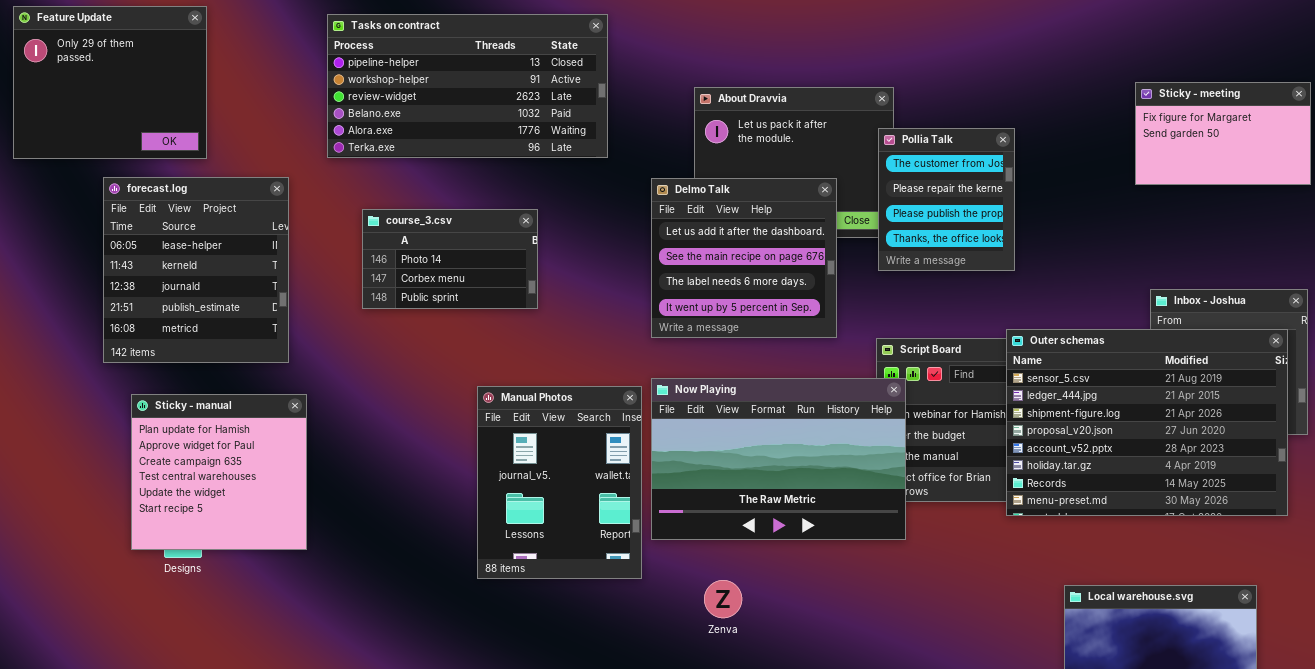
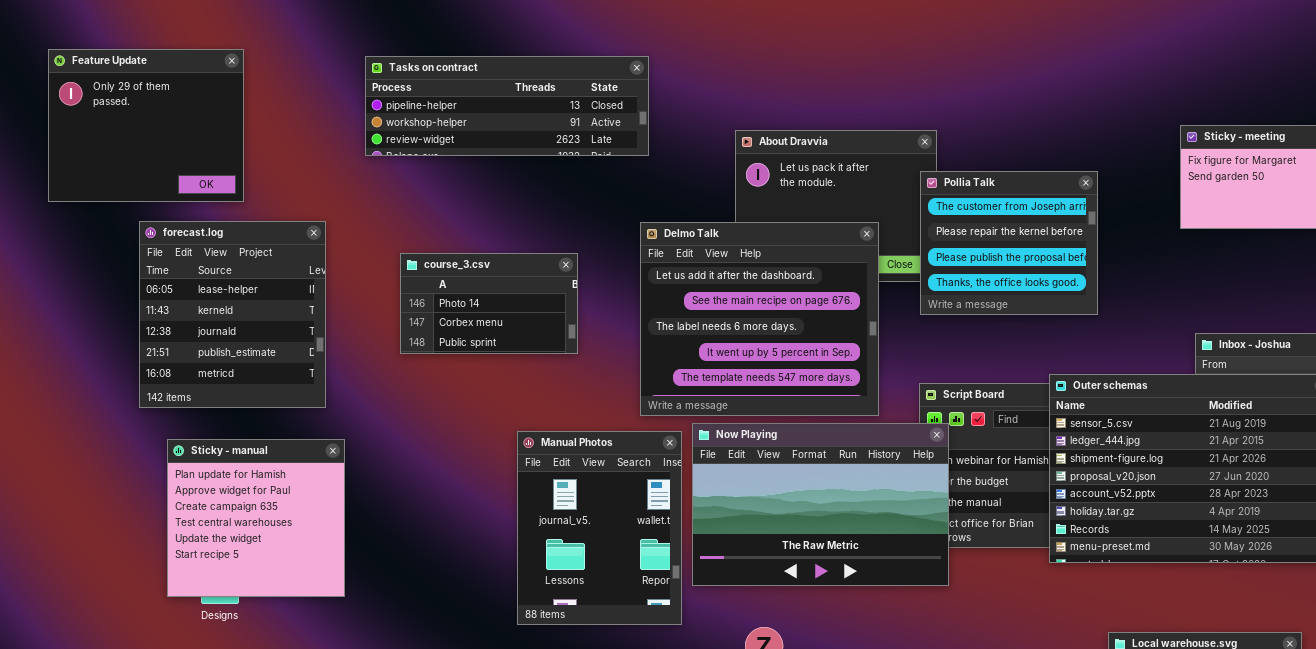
Tasks on contract: [327,14,608,158] -> [365,56,649,156], resized
Pollia Talk: [878,128,1015,271] -> [920,171,1098,315], resized
Delmo Talk: [651,178,837,338] -> [640,222,879,416], resized

